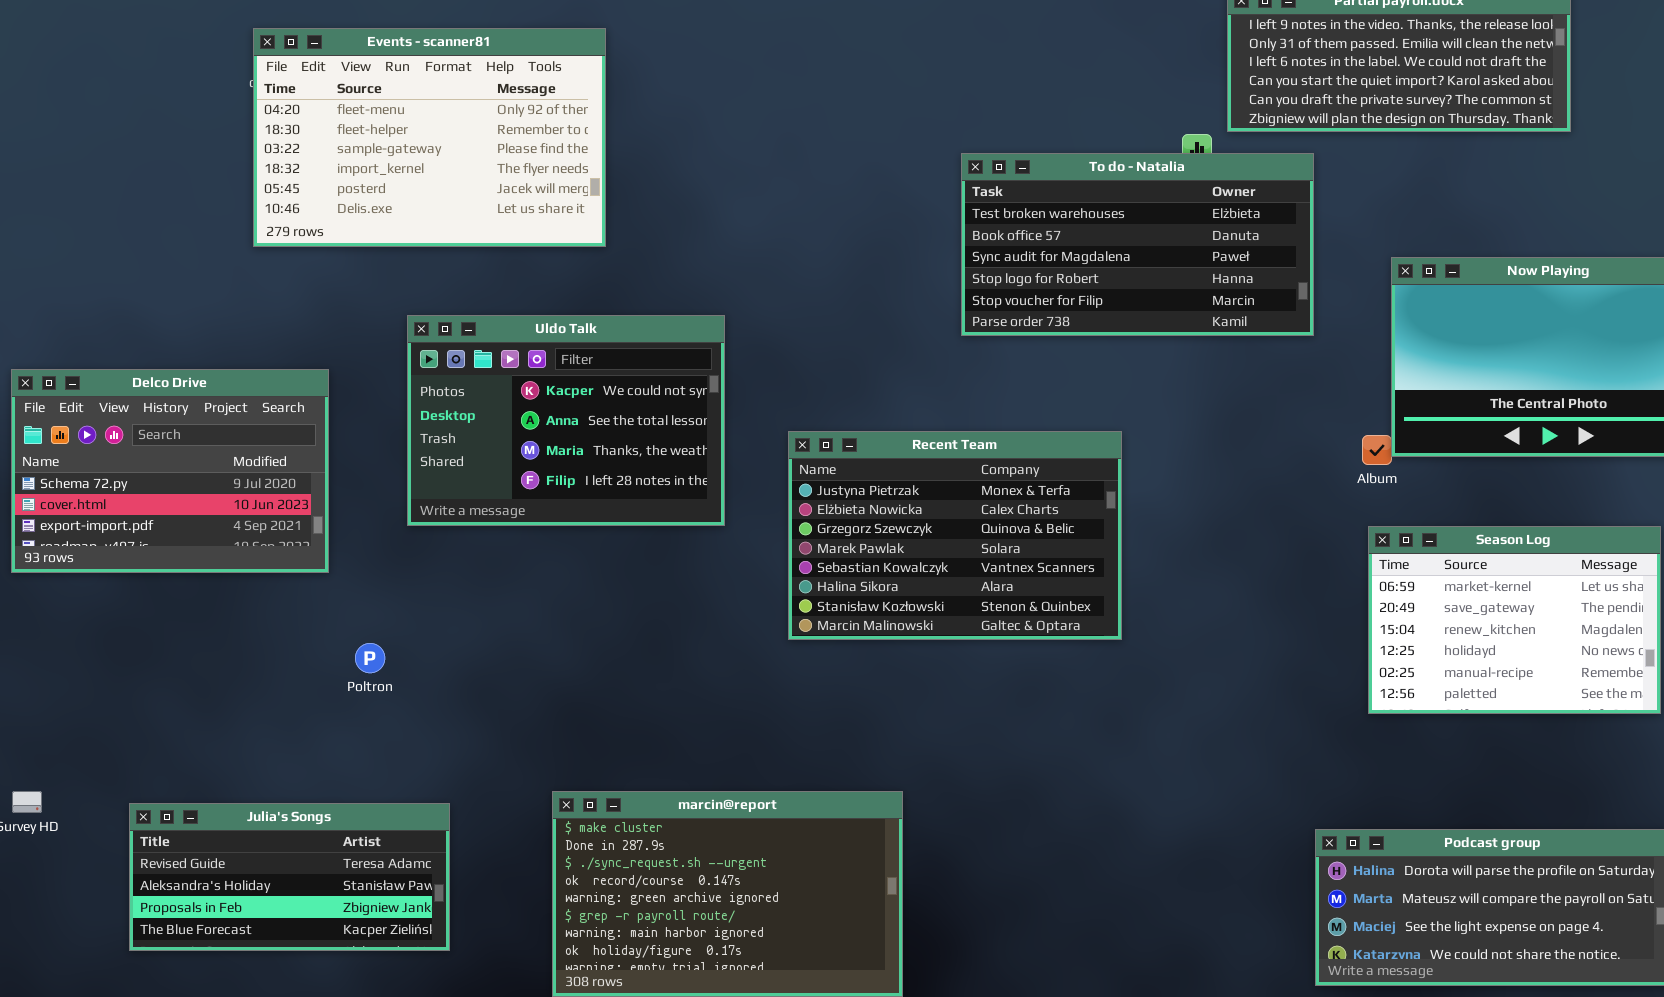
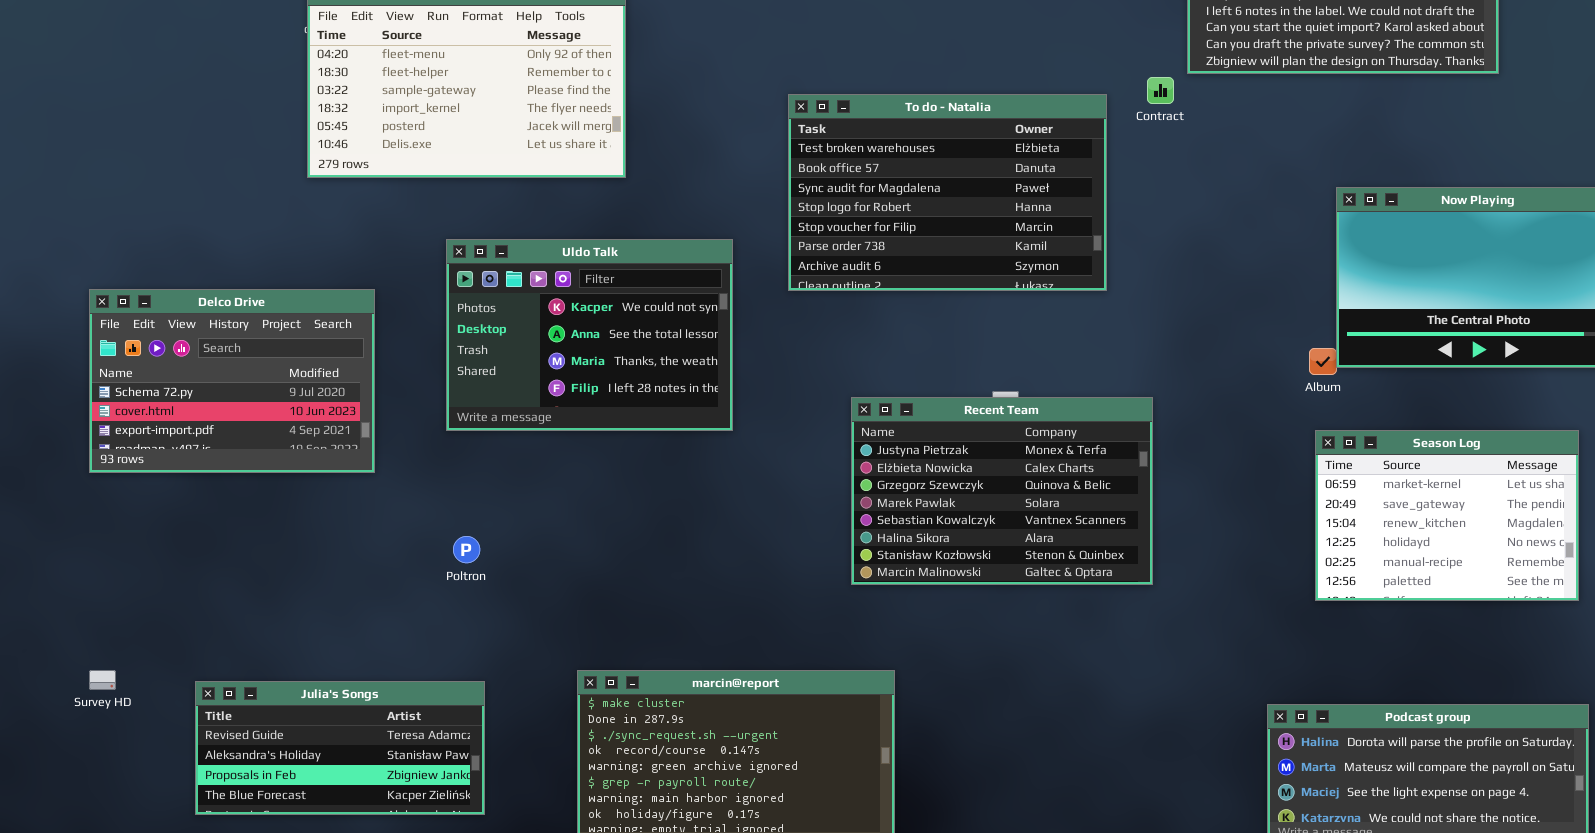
To do - Natalia: [961,153,1314,336] -> [788,94,1107,291], moved, resized
Recent Team: [788,431,1122,640] -> [851,397,1153,585], moved
Poltron: [355,643,385,673] -> [453,536,480,563], moved

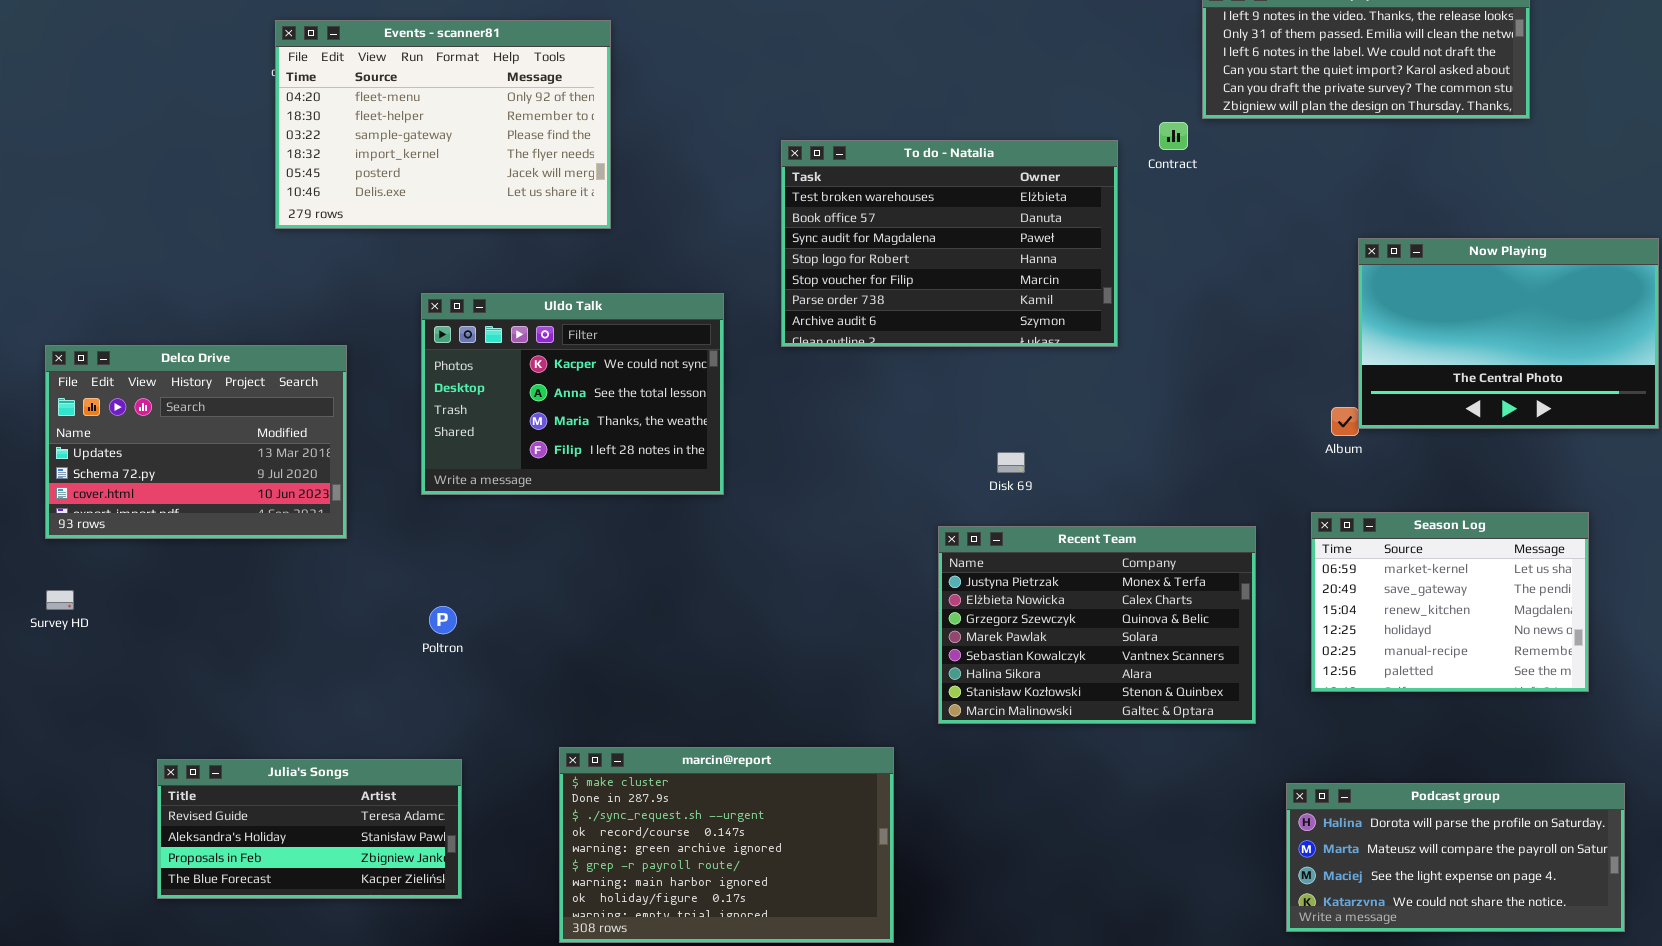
Delco Drive: [89,289,375,473] -> [45,345,347,539], scrolled up 1 row
Recent Team: [851,397,1153,585] -> [938,526,1256,724], moved
Season Log: [1315,430,1579,601] -> [1311,512,1589,692], moved
Survey HD: [89,670,116,690] -> [46,590,74,610], moved

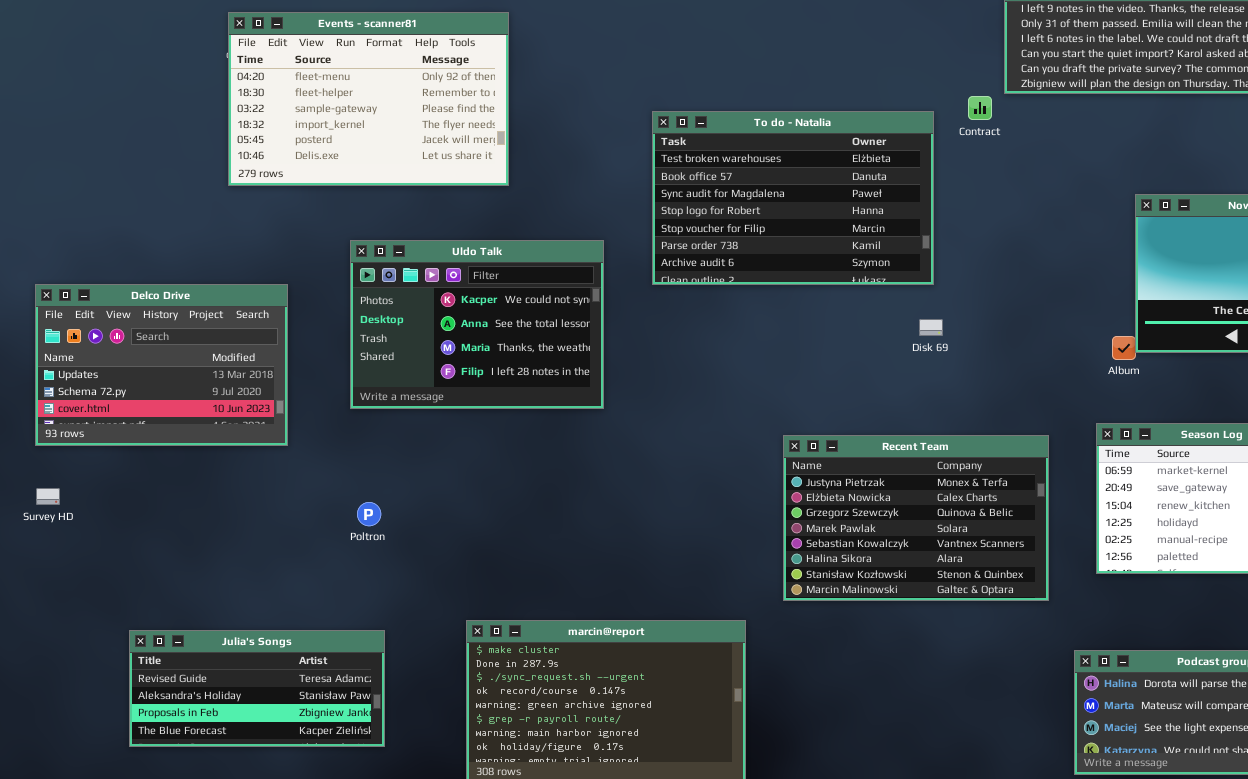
Disk 69: [997,452,1025,473] -> [919,319,943,336], moved

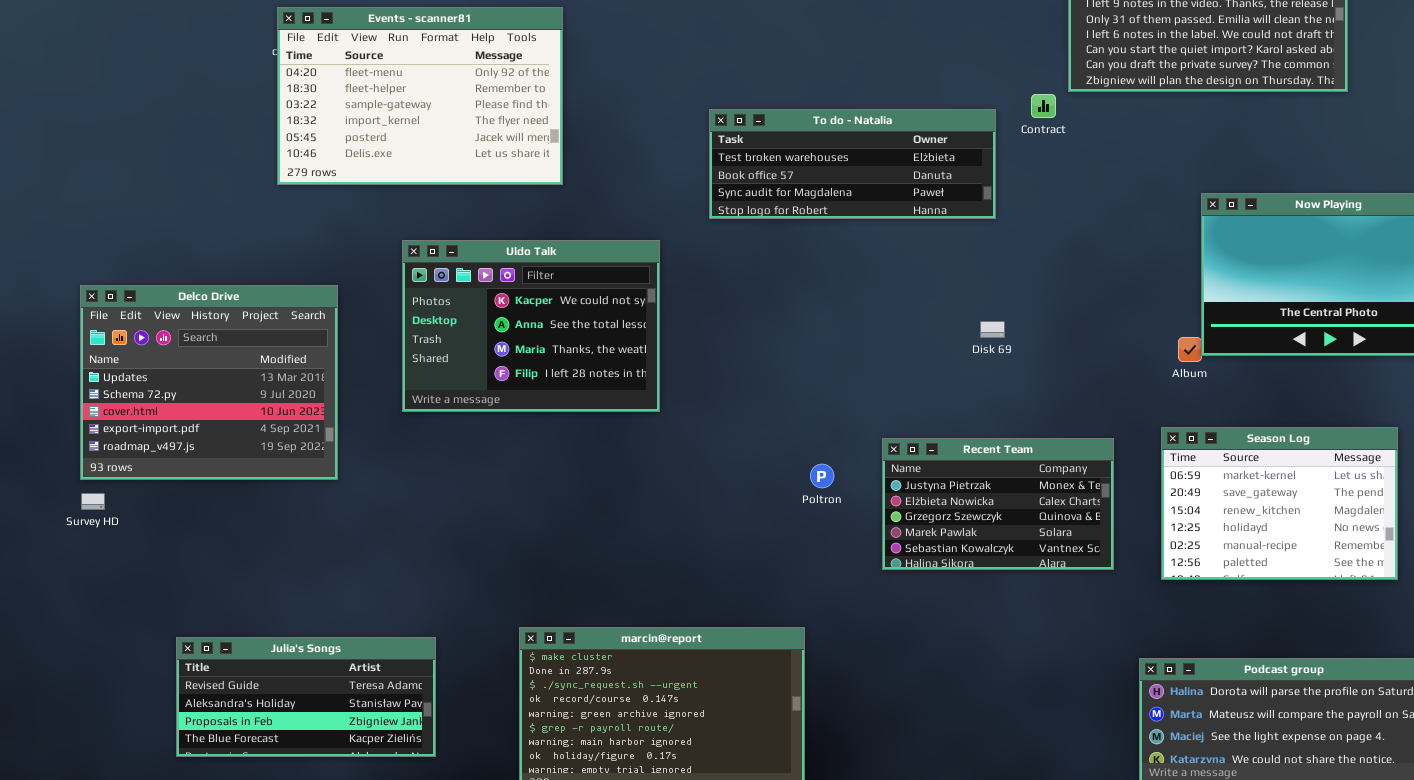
To do - Natalia: [652,111,934,285] -> [709,109,996,219], resized
Delco Drive: [35,284,288,446] -> [80,285,338,480], resized
Recent Team: [783,435,1049,601] -> [882,438,1114,570], resized
Poltron: [357,502,381,526] -> [810,464,834,488], moved

